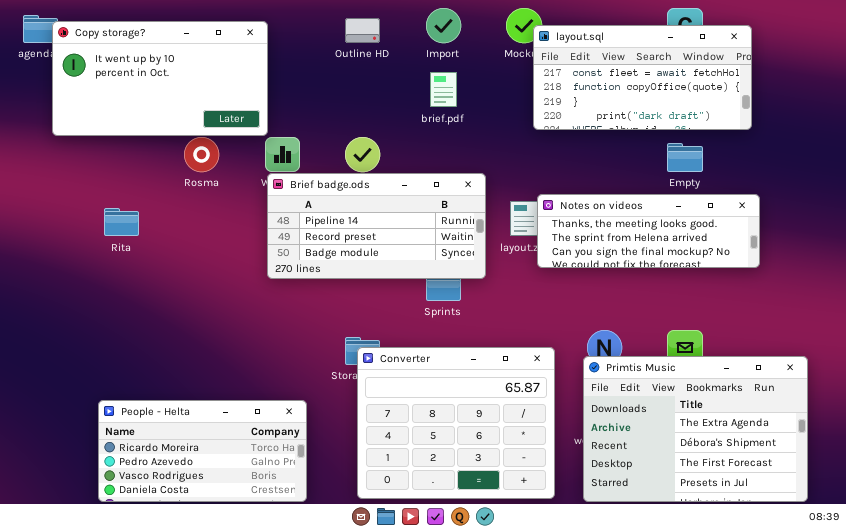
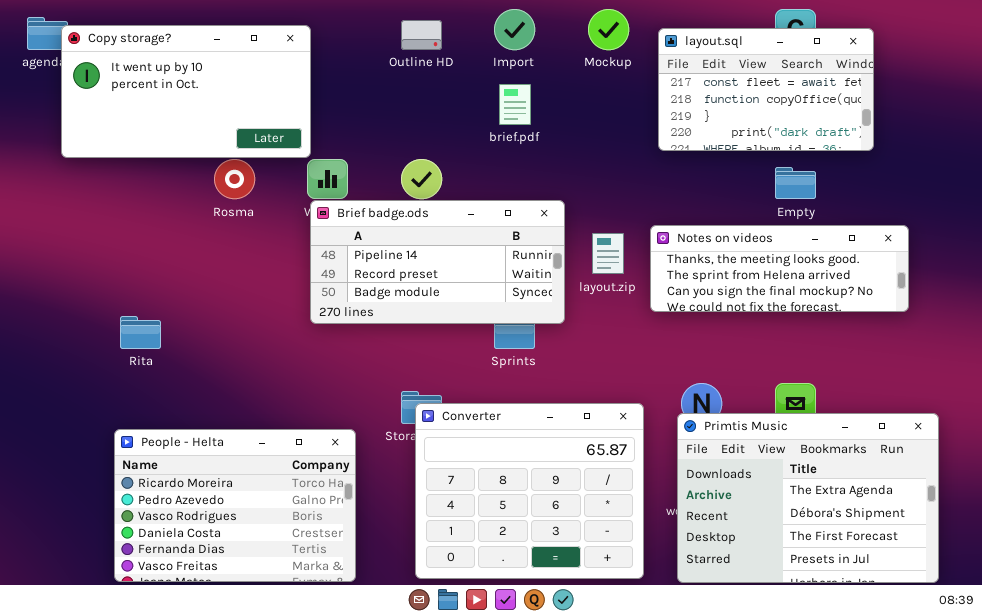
layout.sql: [533,25,752,130] -> [658,28,874,151], resized
Notes on videos: [537,194,760,268] -> [650,225,909,312], moved
Rita: [104,208,139,236] -> [120,316,161,349], moved
People - Helta: [98,400,307,502] -> [114,429,356,582], resized

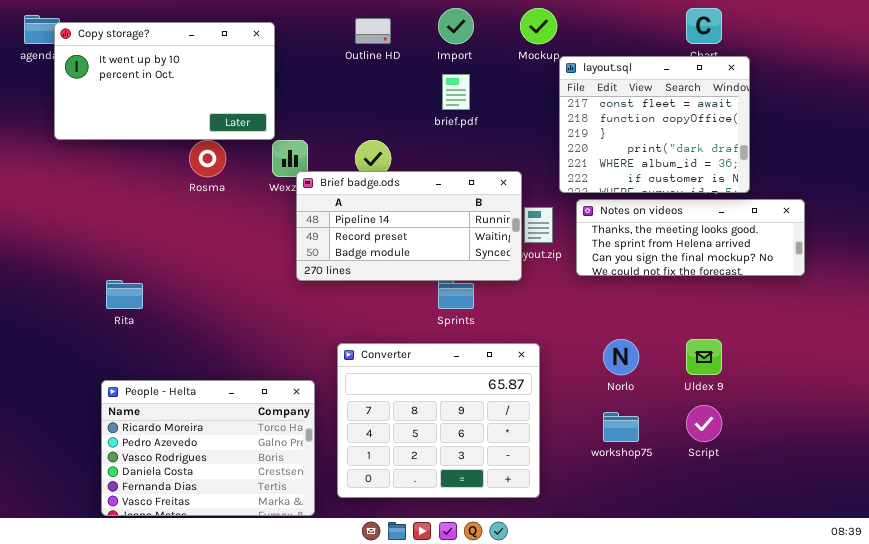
layout.sql: [658,28,874,151] -> [559,56,750,193], moved, resized
Brief badge.ods: [310,200,565,324] -> [296,171,522,281], moved
Converter: [415,403,644,579] -> [337,343,540,498], moved
Primtis Music: [677,413,939,583] -> none, closed

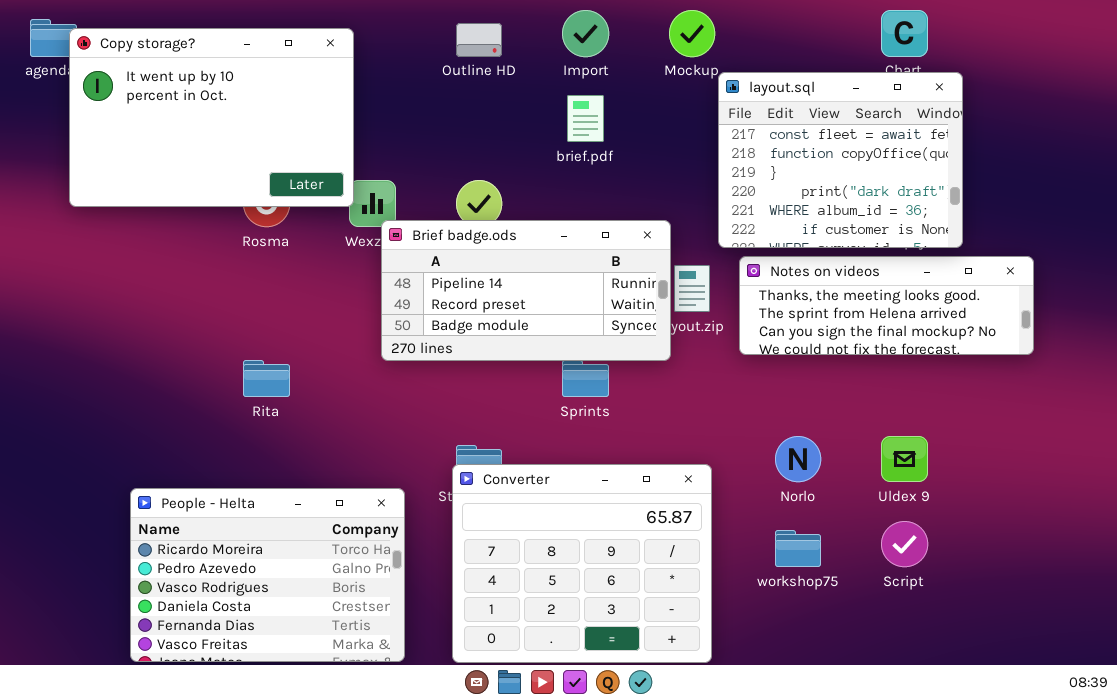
Copy storage?: [54,22,275,140] -> [69,28,354,207], resized
Rita: [106,280,143,309] -> [243,360,290,397], moved
Converter: [337,343,540,498] -> [452,464,712,663], moved

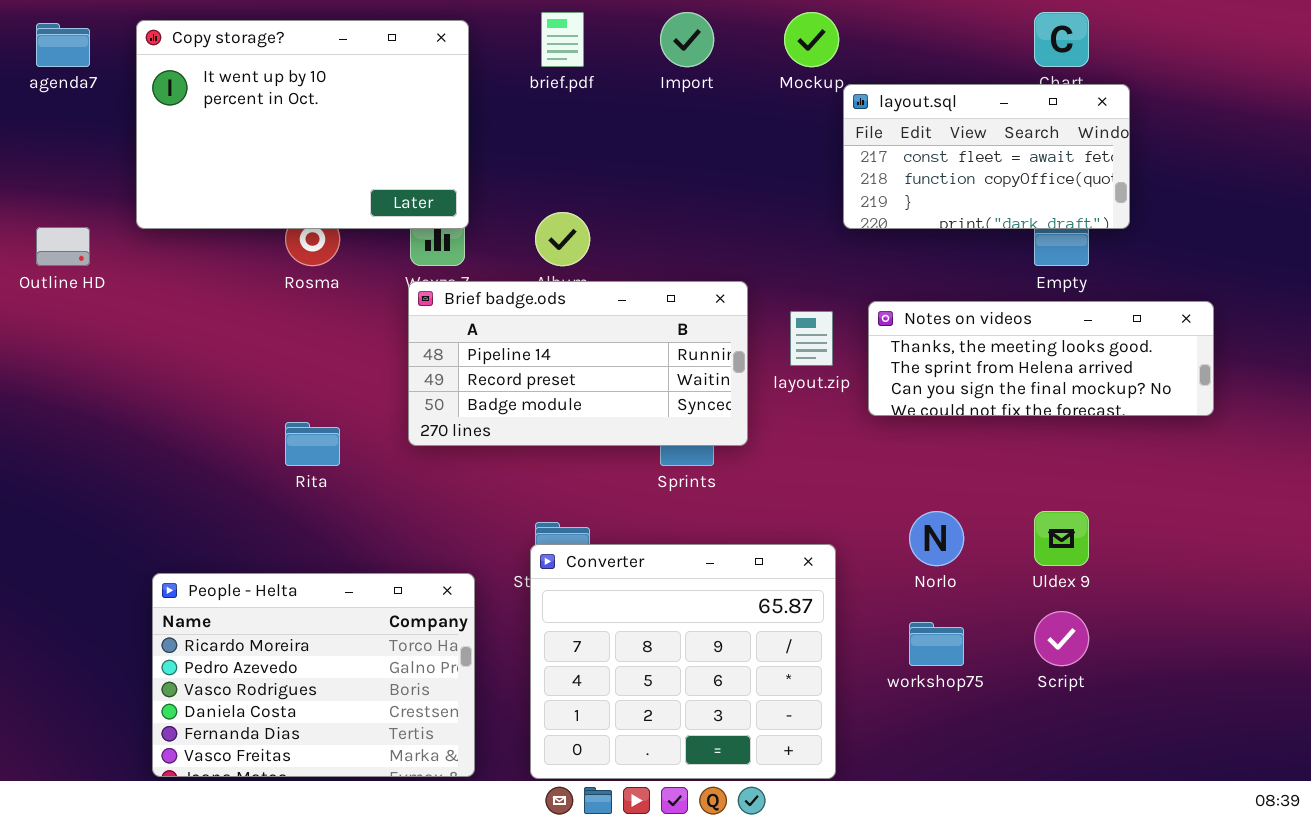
Outline HD: [456,23,502,57] -> [36,227,90,266], moved
Copy storage?: [69,28,354,207] -> [136,20,469,229], moved
layout.sql: [718,72,963,248] -> [843,84,1130,229], resized
brief.pdf: [567,95,604,142] -> [541,12,584,67], moved
Brief badge.ods: [381,220,671,361] -> [408,281,748,446], moved

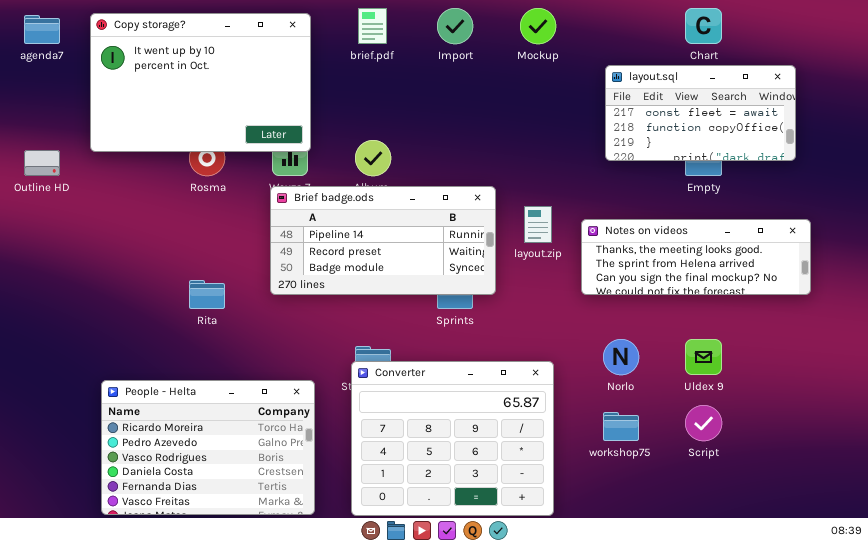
layout.sql: [843,84,1130,229] -> [605,65,796,161], moved
Notes on videos: [868,301,1214,416] -> [581,219,811,295], moved

